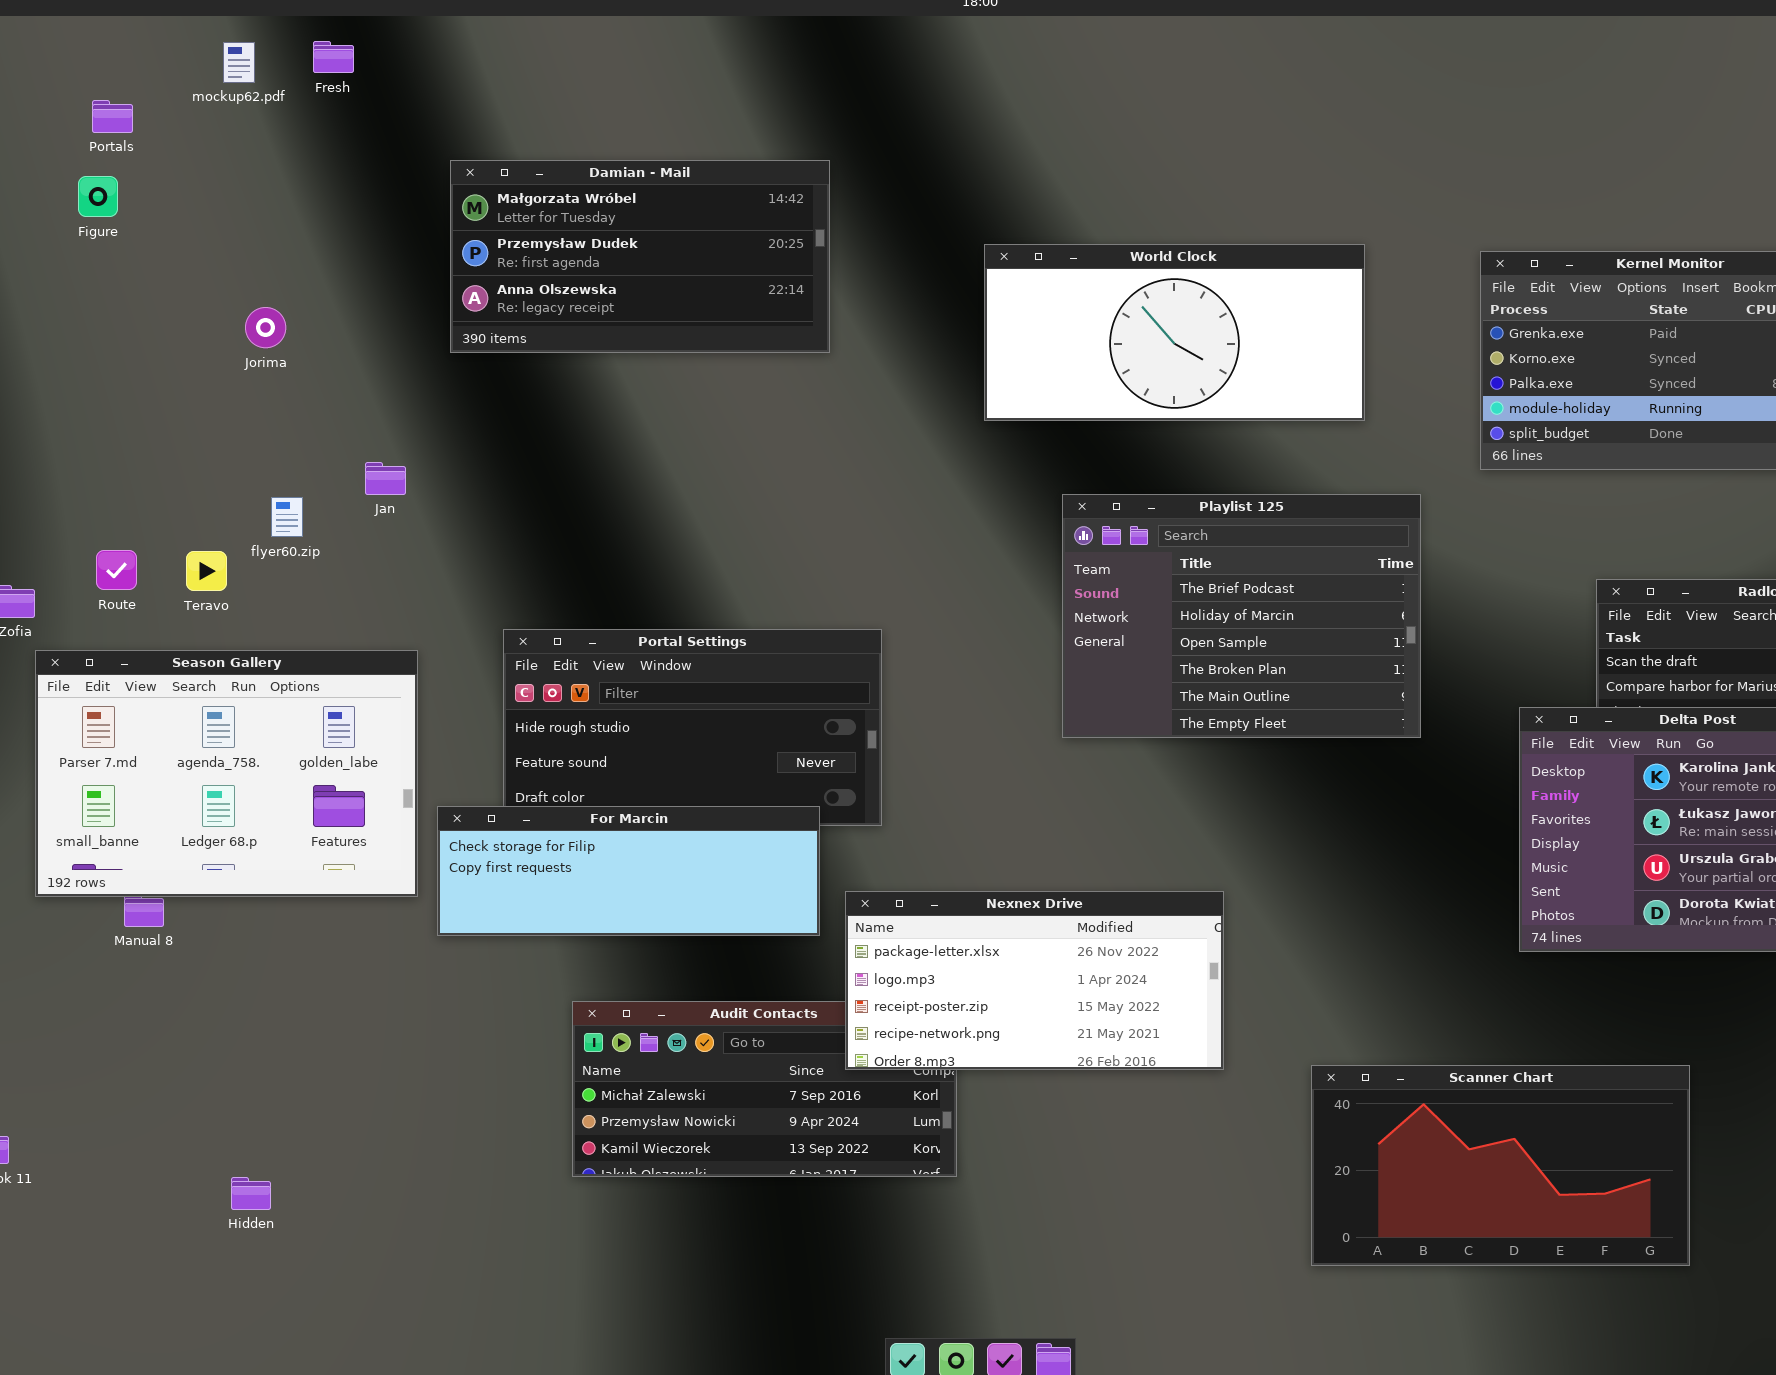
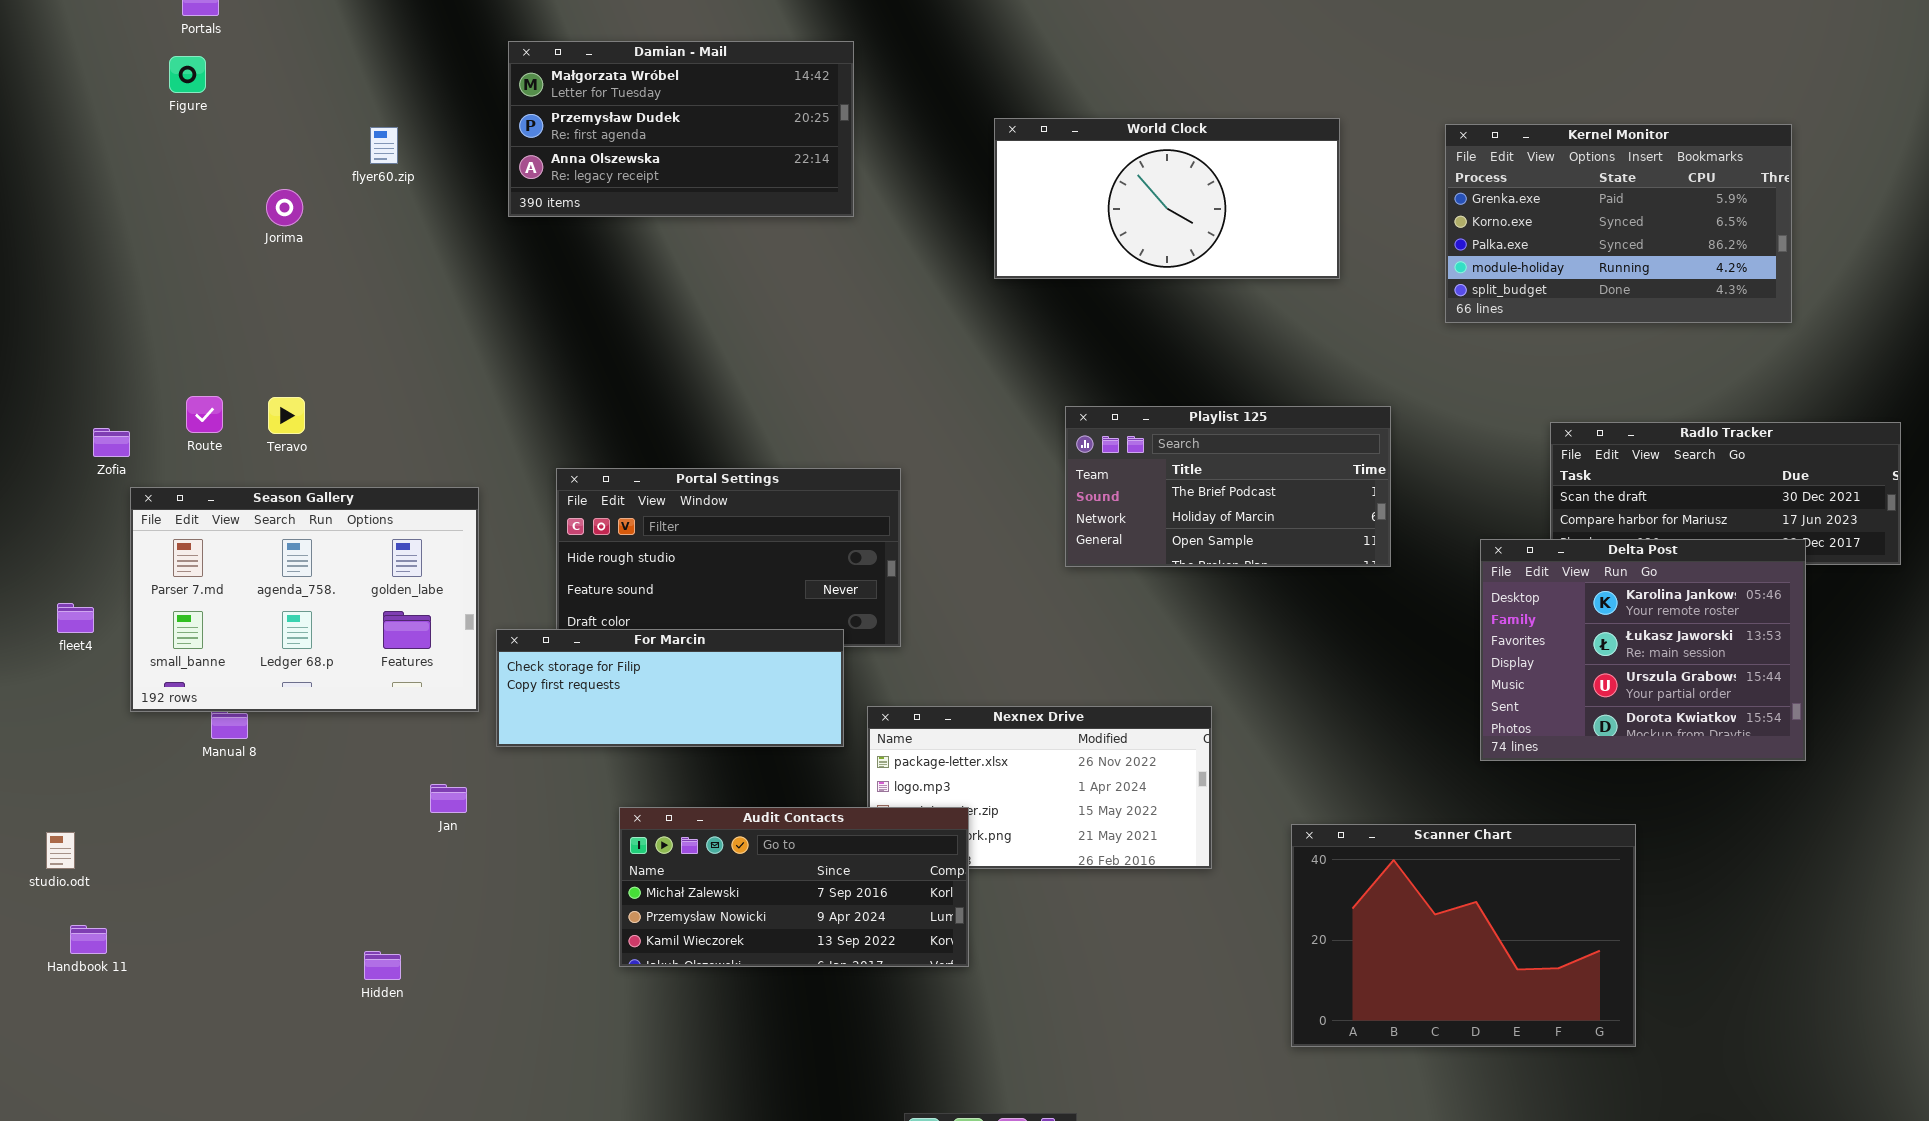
Jorima: [245,307,286,348] -> [266,189,303,226], moved
Jan: [365,462,406,495] -> [430,784,467,813], moved
Playlist 125: [1062,494,1421,738] -> [1065,406,1391,567], resized
flyer60.zip: [271,497,303,537] -> [370,127,398,164], moved
Audit Contacts: [572,1001,957,1177] -> [619,807,969,967], raised
Scanner Chart: [1311,1065,1690,1266] -> [1291,824,1636,1047], resized
Hidden: [231,1177,271,1210] -> [364,951,401,980], moved

